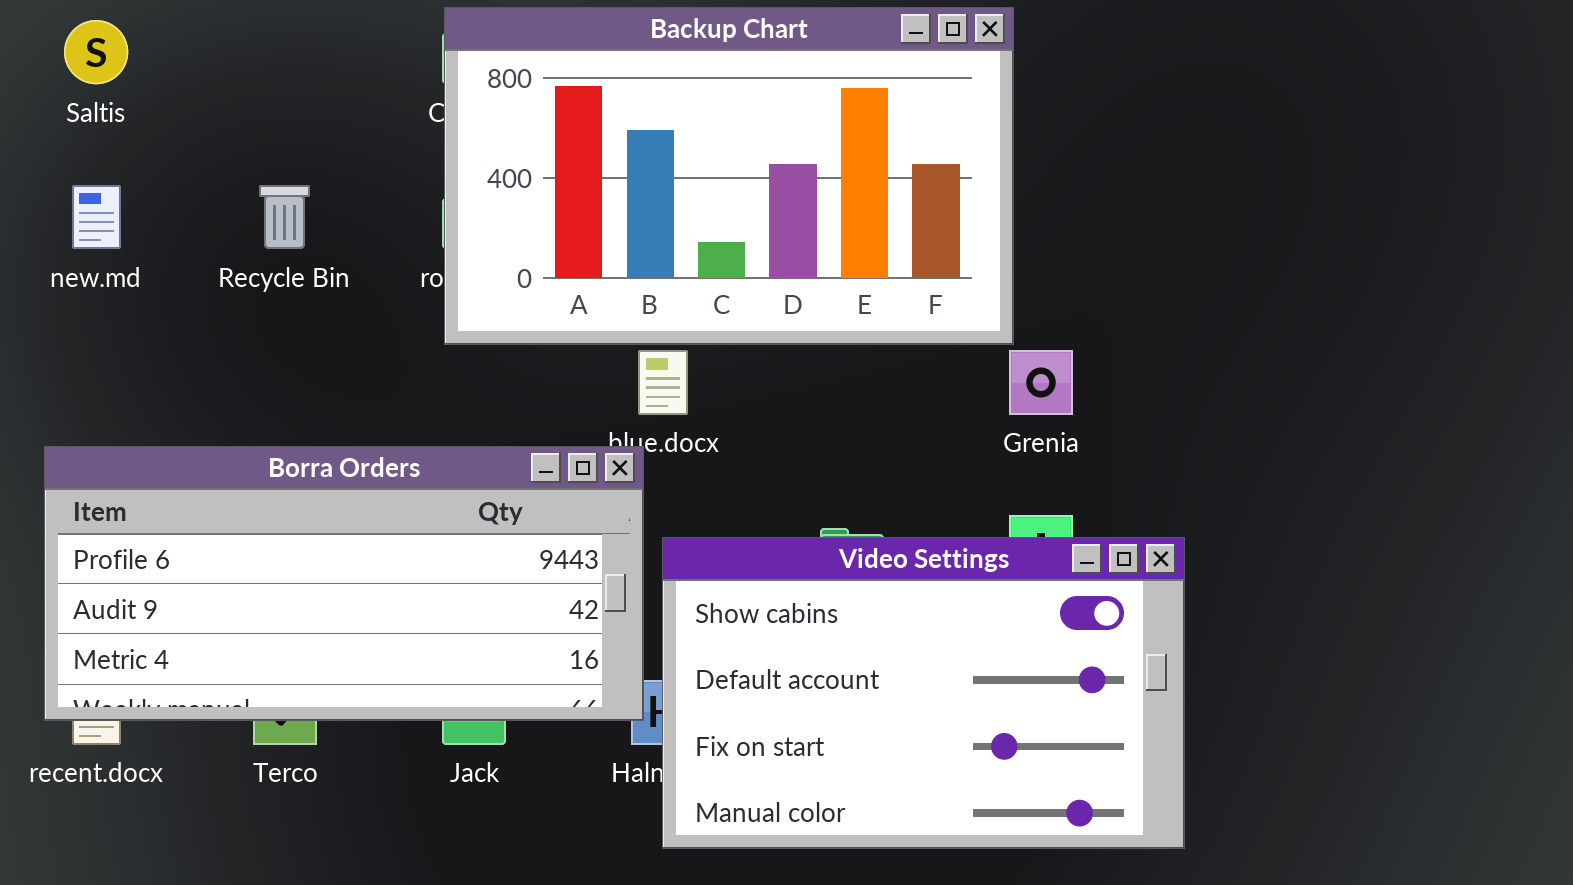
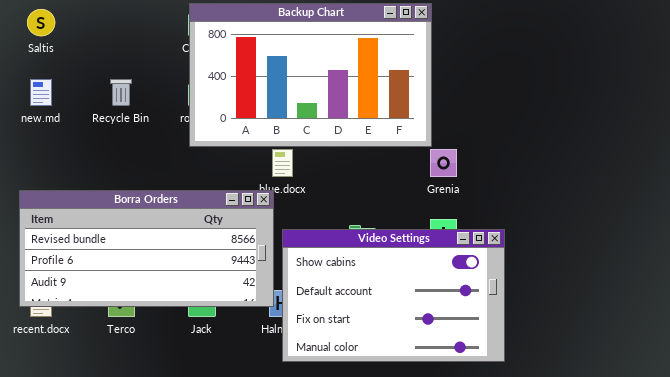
Borra Orders: [44,446,644,721] -> [19,190,274,307], scrolled up 1 row

